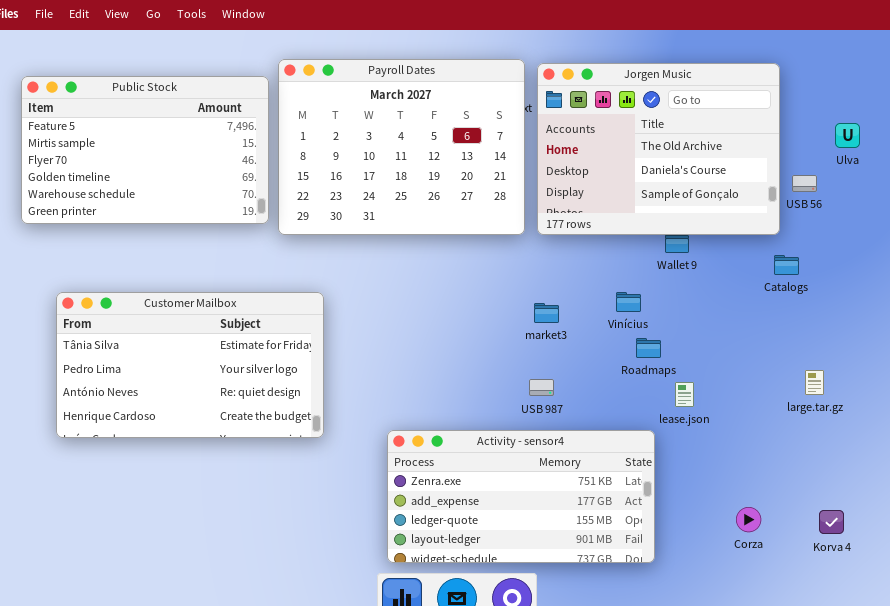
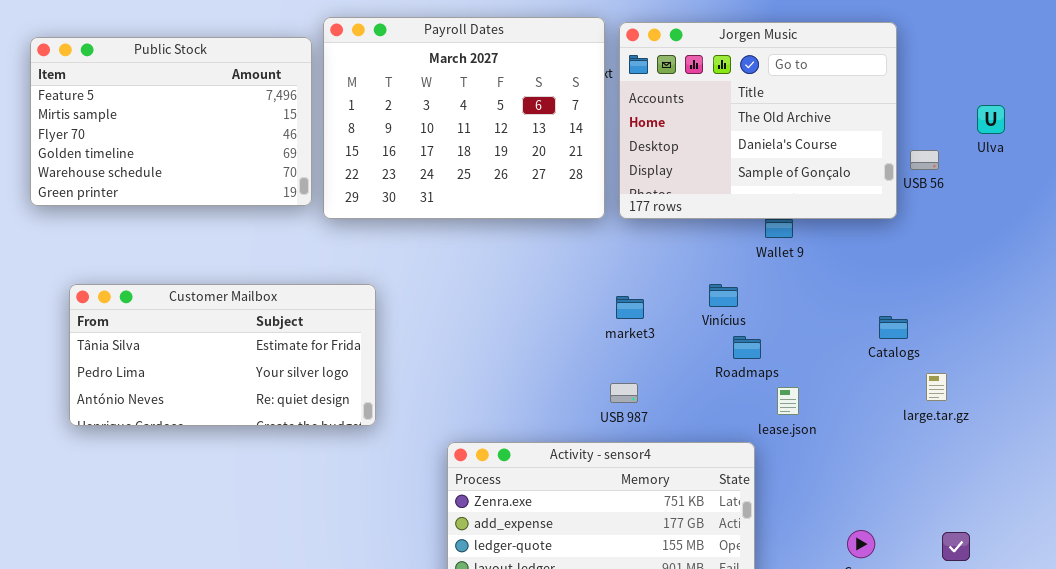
Ulva: [835,123,860,148] -> [977,105,1005,134], moved
Catalogs: [774,255,799,275] -> [879,316,908,339], moved
Customer Mailbox: [56,292,324,438] -> [69,284,376,426], resized

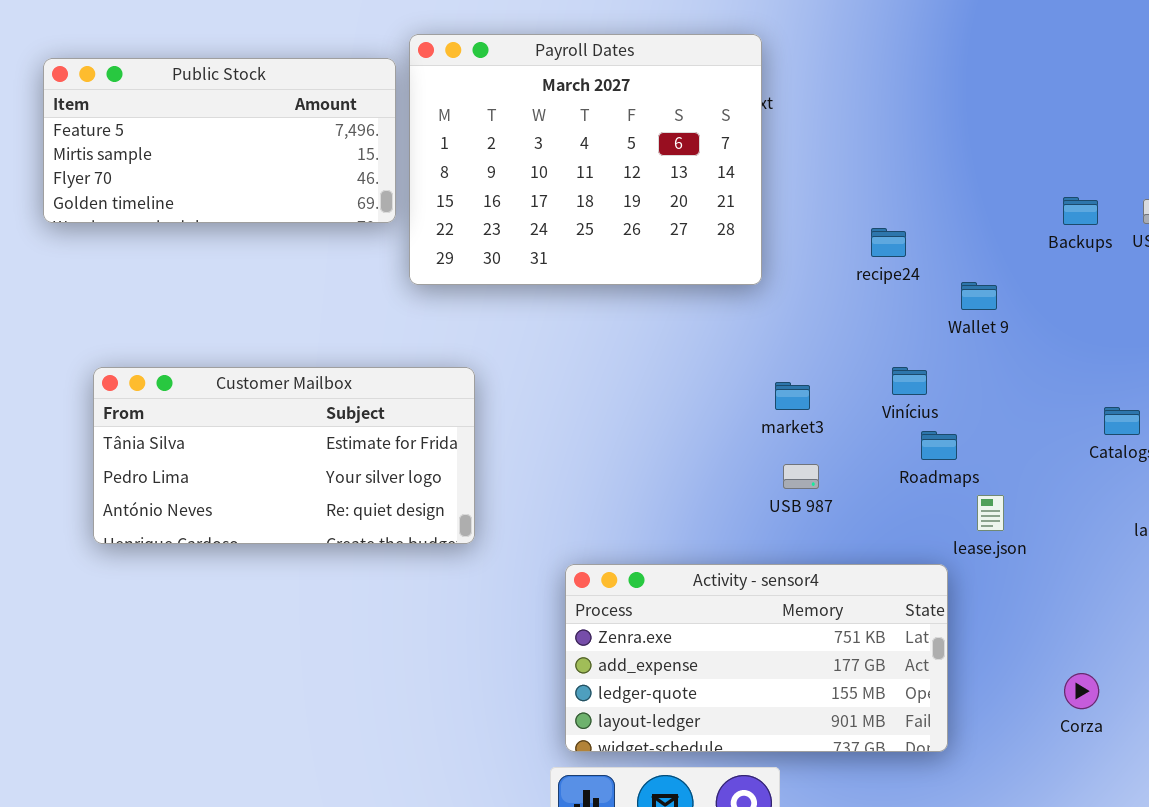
Jorgen Music: [619,22,897,219] -> none, closed
Public Stock: [30,37,312,206] -> [43,58,396,223], resized
USB 987: [610,383,638,403] -> [783,464,819,489], moved

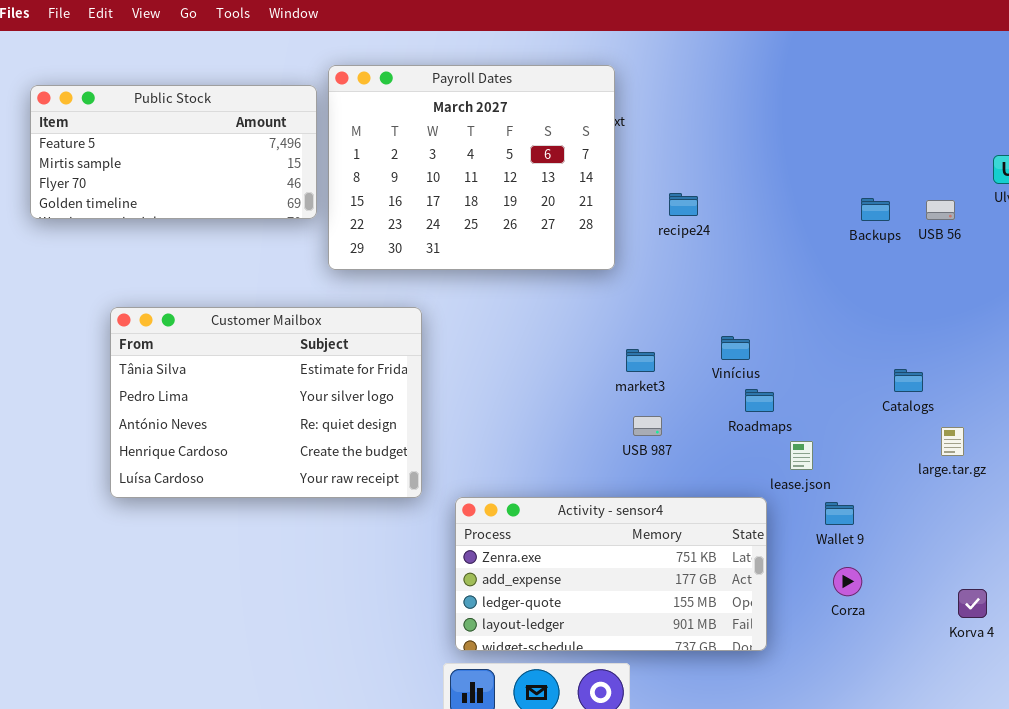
recipe24: [871,228,906,257] -> [669,193,698,216], moved
Wallet 9: [961,282,997,310] -> [825,502,854,525], moved
Customer Mailbox: [93,367,475,544] -> [110,307,422,498], moved, resized
Corza: [1064,673,1099,709] -> [833,567,862,596], moved

